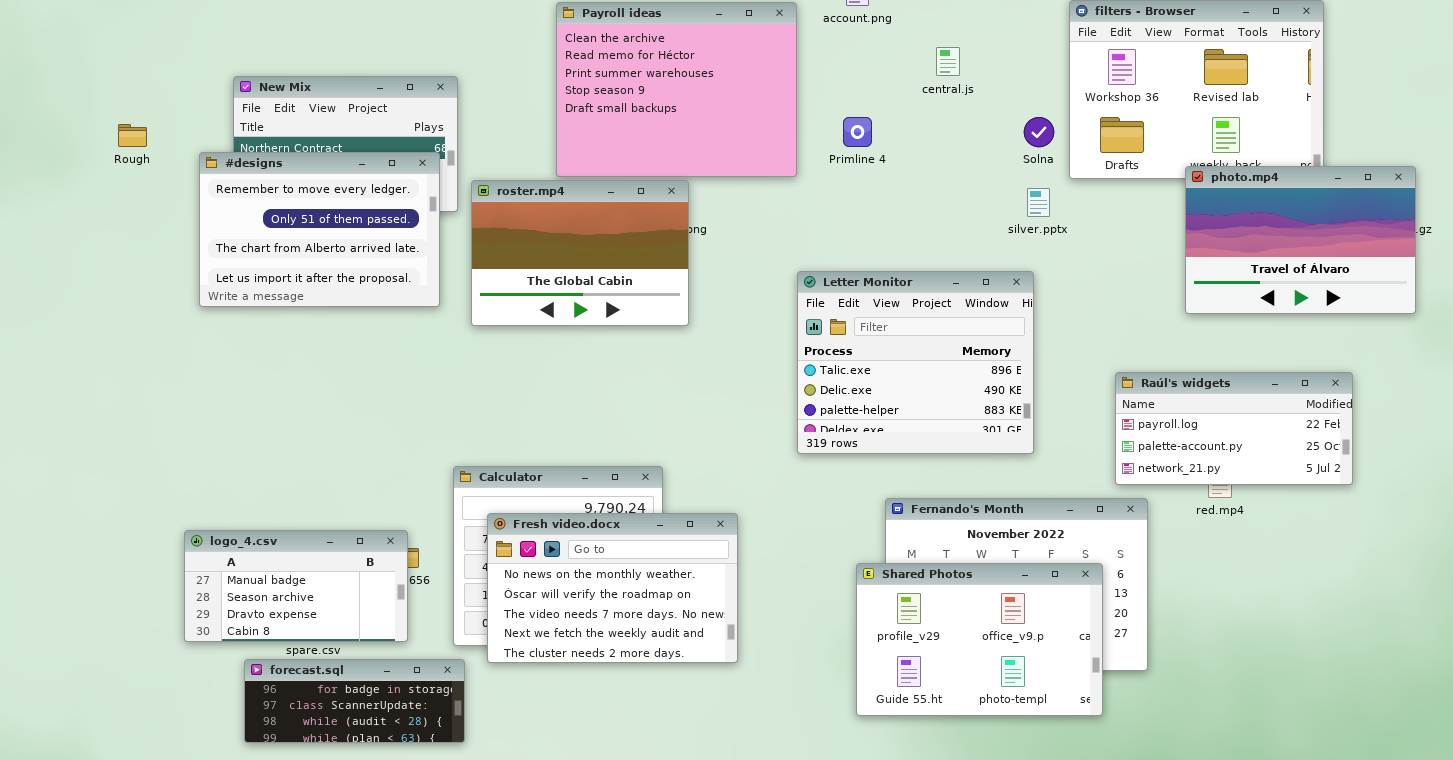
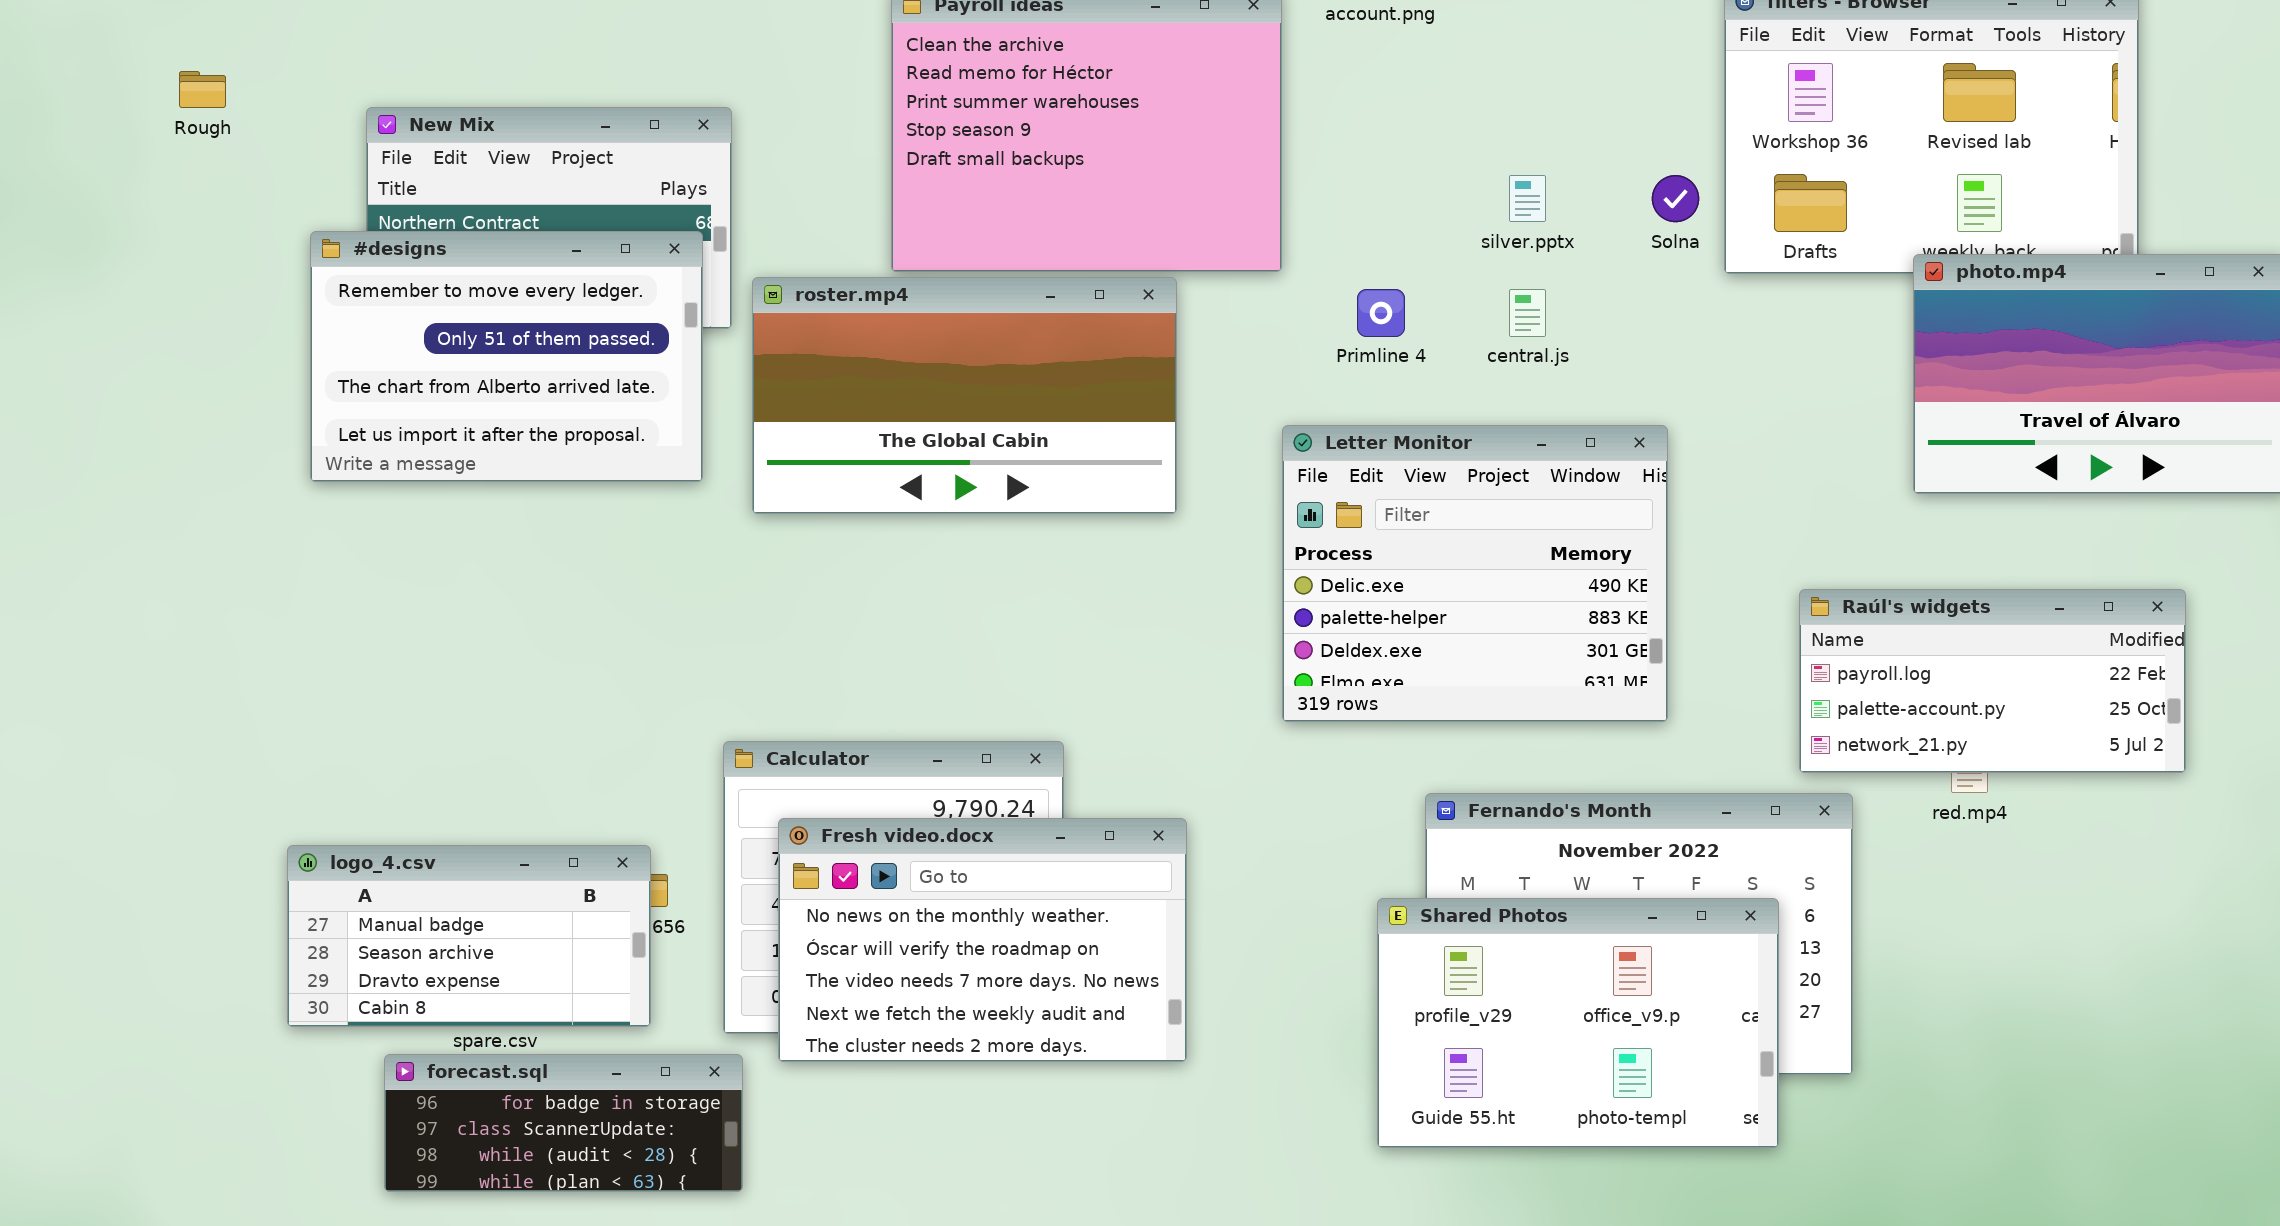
central.js: [936,47,960,76] -> [1509,289,1546,337], moved
Primline 4: [843,117,872,147] -> [1357,289,1405,337], moved
Rough: [118,124,147,147] -> [179,71,226,108], moved
roster.mp4: [471,180,689,326] -> [752,277,1177,514], resized
silver.pptx: [1027,188,1050,217] -> [1509,175,1546,222], moved
Letter Monitor: [797,271,1034,454] -> [1282,425,1668,722], scrolled down 1 row

